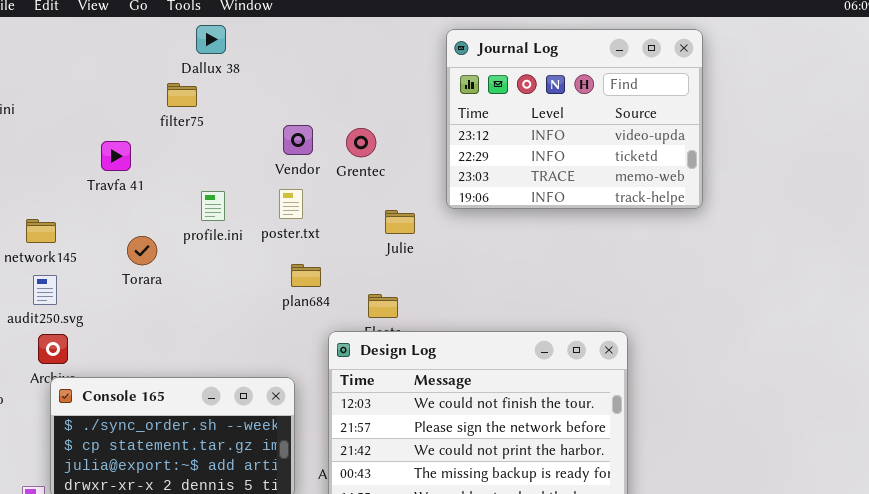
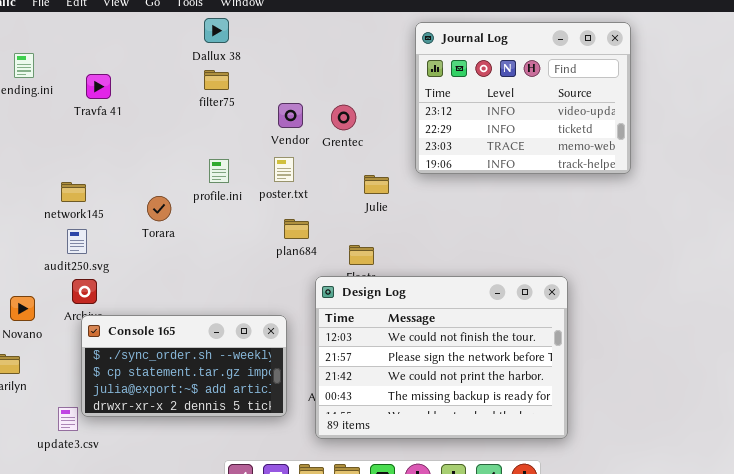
filter75: [167,83,197,107] -> [204,70,229,90], moved
Travfa 41: [101,141,131,171] -> [86,74,111,99], moved

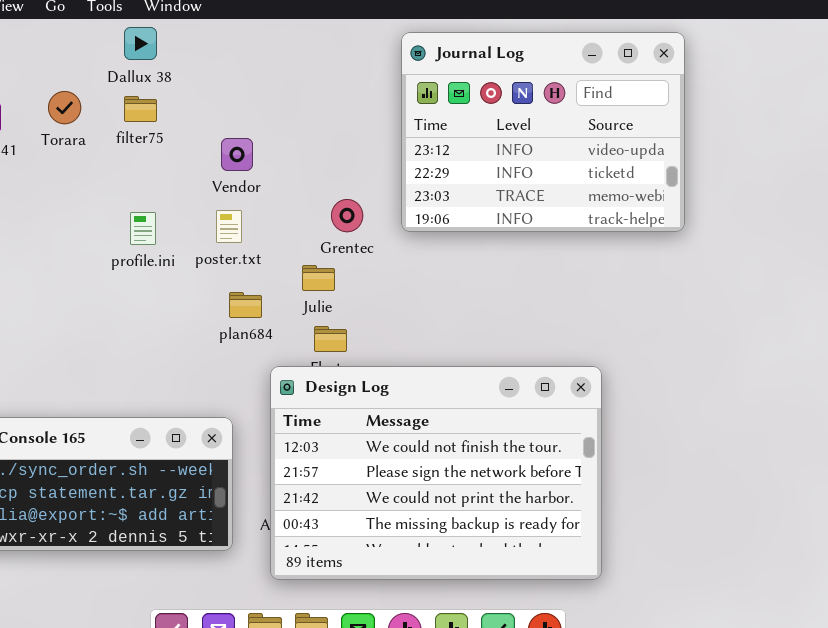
Grentec: [331,105,356,130] -> [331,199,363,232], moved
Julie: [364,175,389,194] -> [302,265,335,291], moved
Torara: [147,196,171,221] -> [48,91,81,124], moved

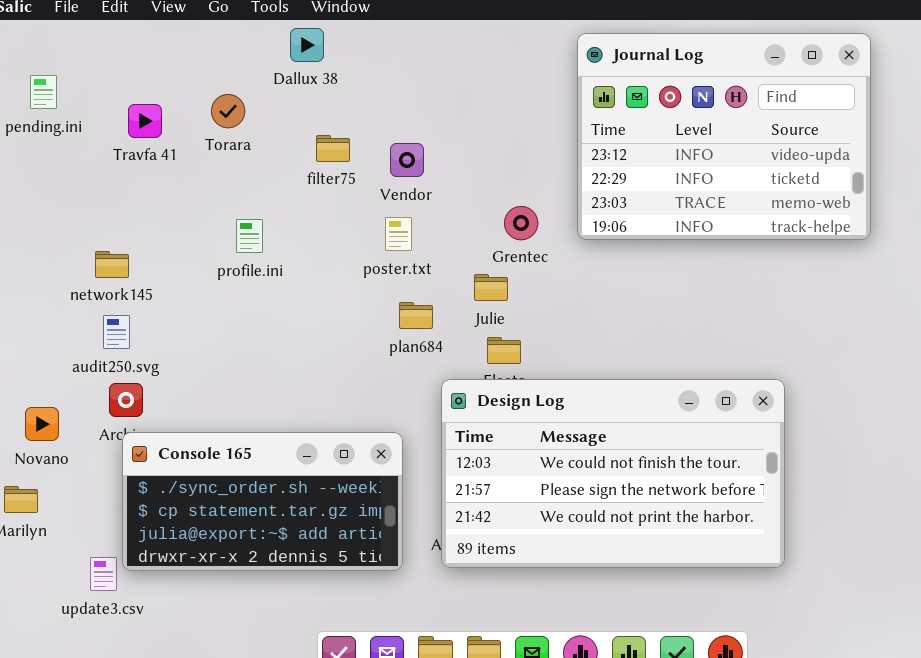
filter75: [124,96,157,122] -> [316,135,350,162], moved
profile.ini: [130,212,156,245] -> [236,219,263,253], moved
Design Log: [270,366,602,580] -> [441,379,785,568], resized

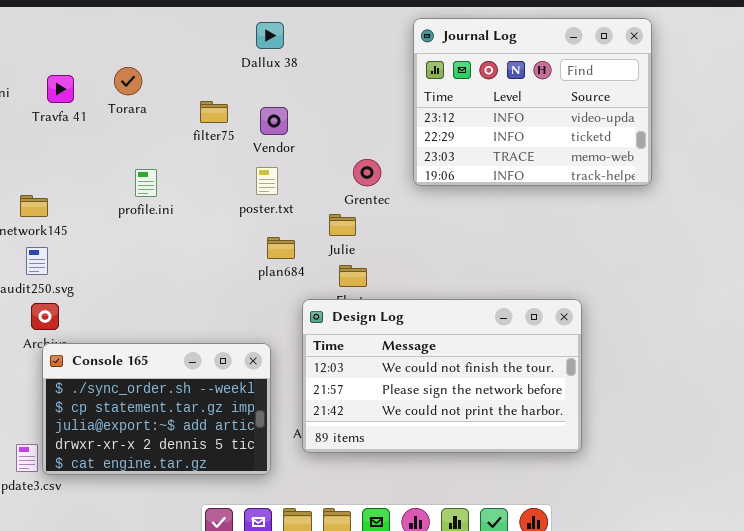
Dallux 38: [290,28,324,62] -> [256,22,284,49], moved
Console 165: [122,432,403,571] -> [42,343,271,475], resized

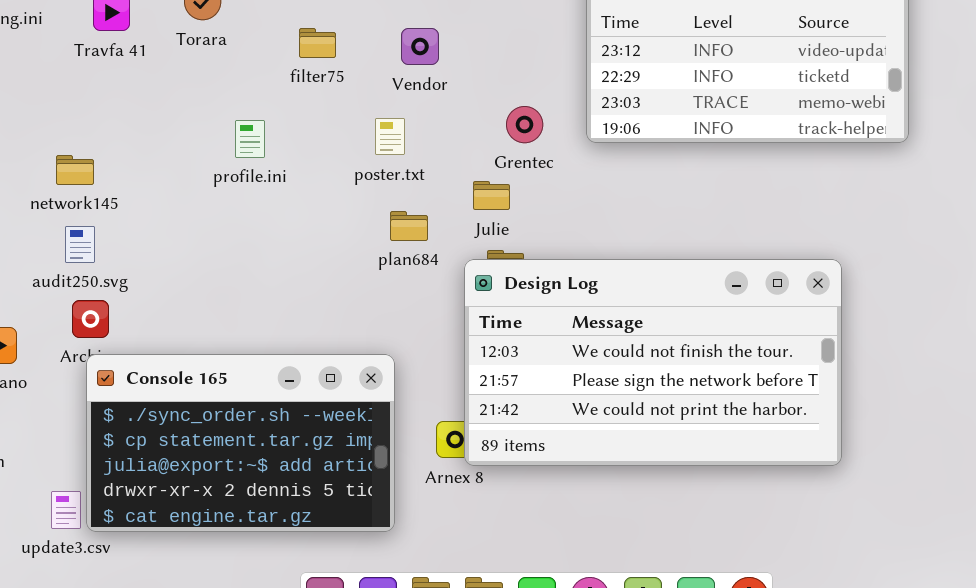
Vendor: [260,107,288,135] -> [401,28,439,65], moved
profile.ini: [135,169,157,197] -> [235,120,265,158], moved
Design Log: [302,299,582,453] -> [464,259,842,466], moved

